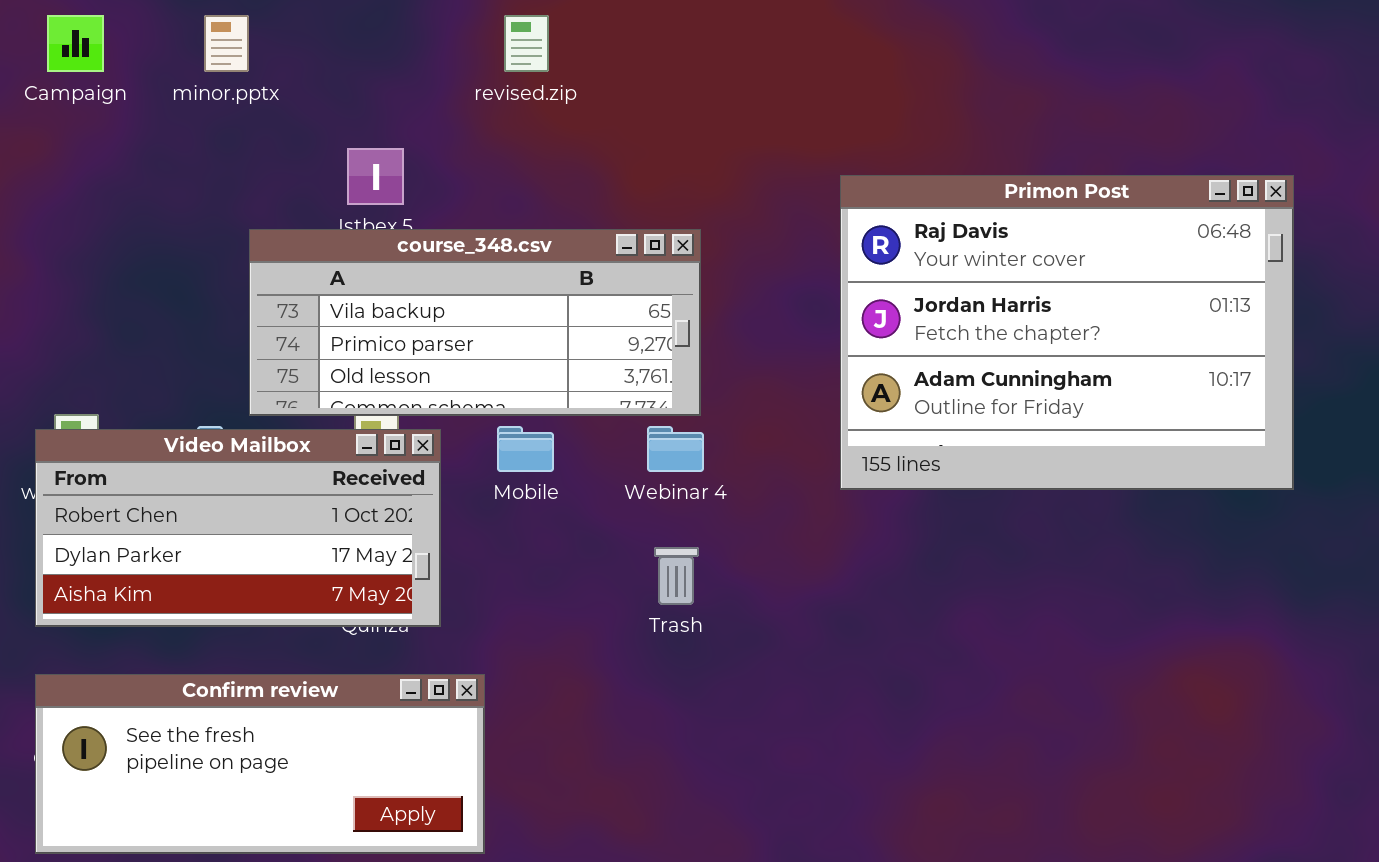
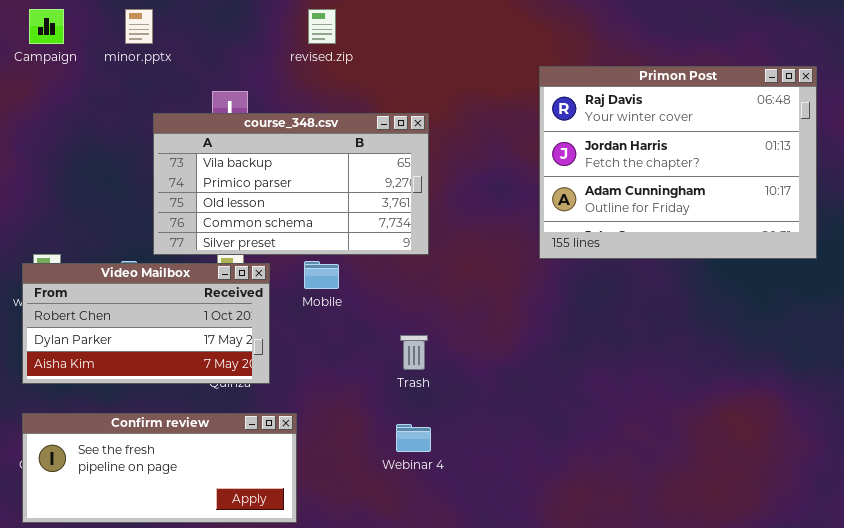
Primon Post: [840,175,1294,490] -> [539,66,817,259], moved
course_348.csv: [249,229,701,416] -> [153,113,429,255], resized
Webinar 4: [647,426,704,472] -> [396,424,431,452], moved

